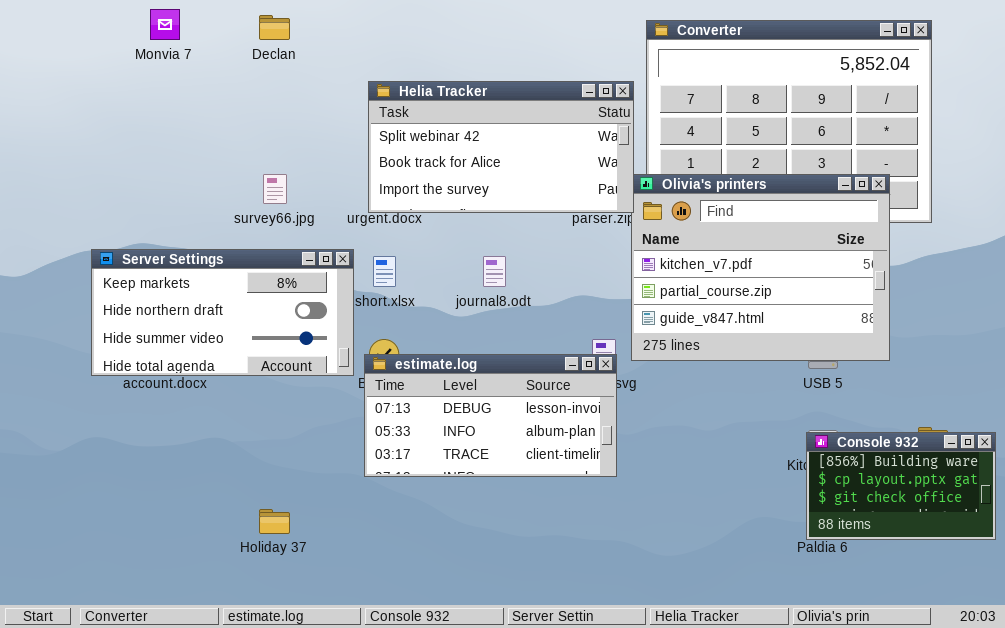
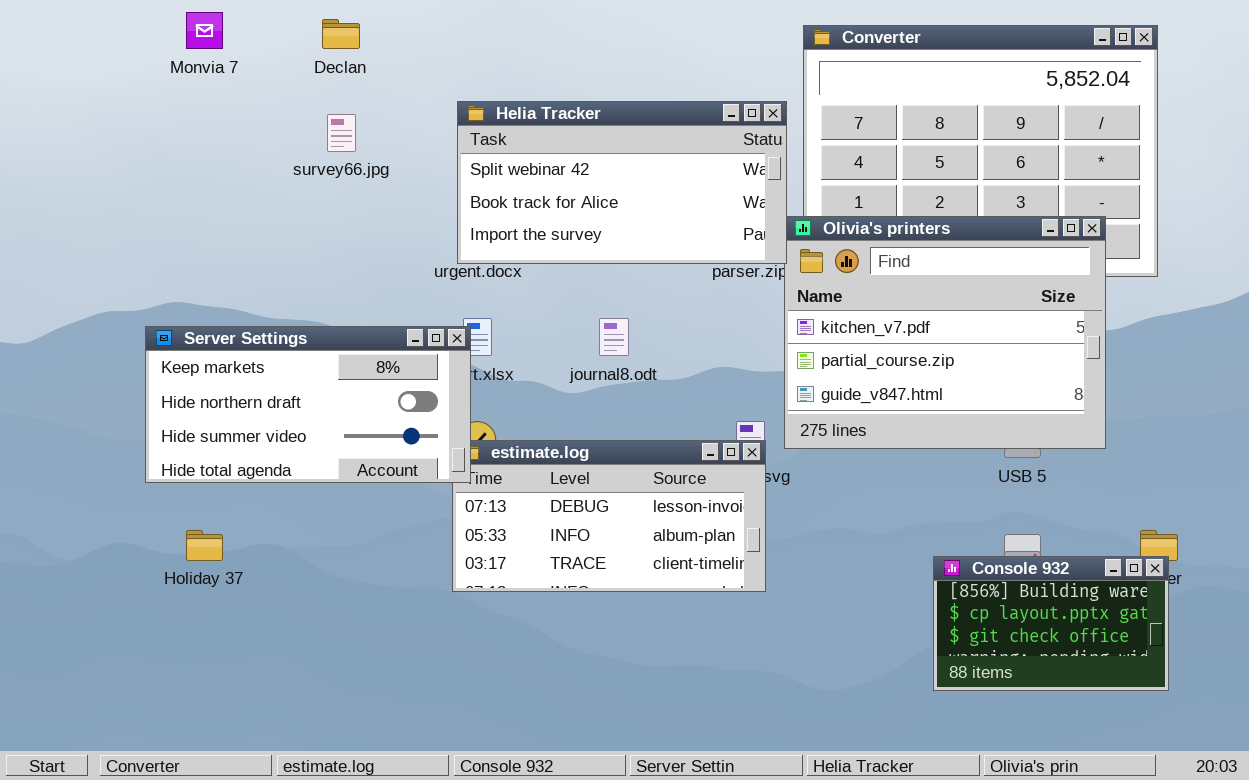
survey66.jpg: [263,174,287,204] -> [327,114,356,152], moved
Server Settings: [91,249,354,376] -> [145,326,471,483], moved
Console 932: [806,432,996,540] -> [933,556,1169,691], moved
Holiday 37: [259,509,290,534] -> [186,530,223,561], moved

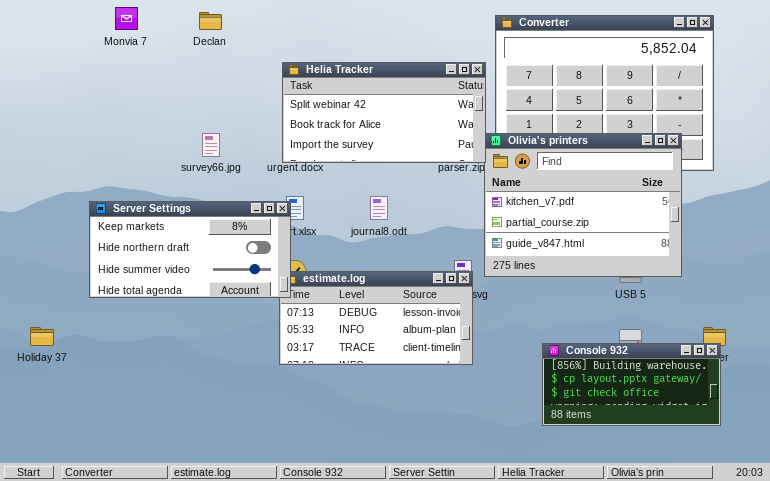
survey66.jpg: [327,114,356,152] -> [202,133,220,157], moved
Holiday 37: [186,530,223,561] -> [30,327,54,346], moved
Console 932: [933,556,1169,691] -> [542,343,721,426], resized

